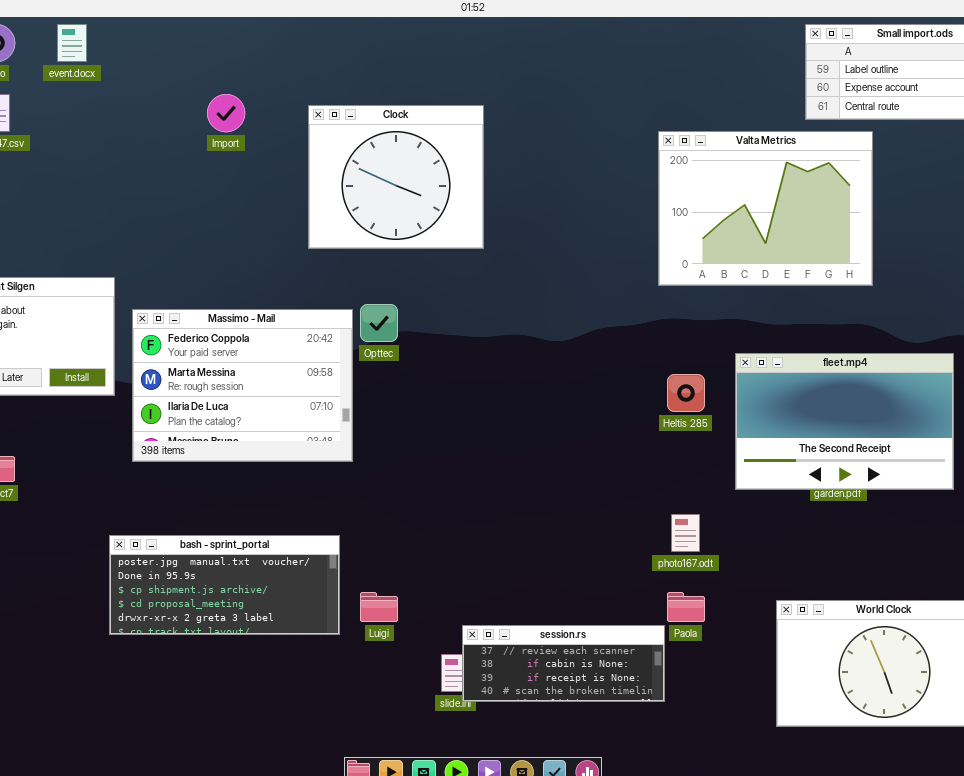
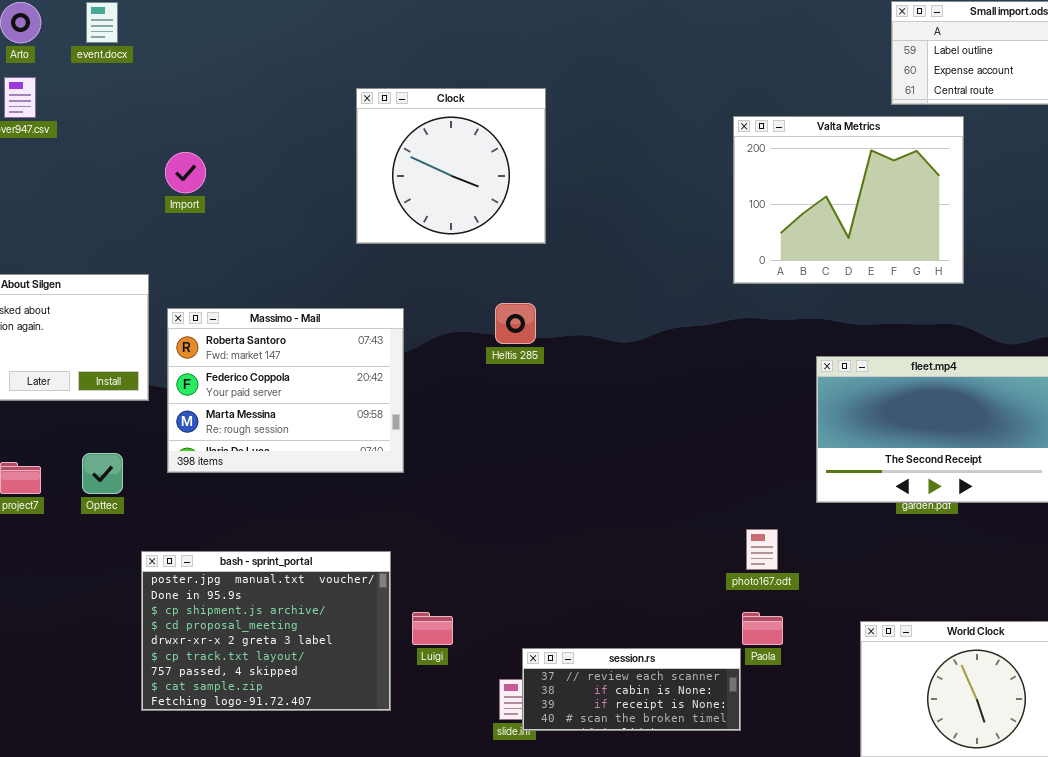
Import: [207,94,245,132] -> [165,152,206,193], moved
Opttec: [360,304,398,342] -> [82,453,123,494], moved
Massimo - Mail: [132,309,353,462] -> [167,308,404,473], scrolled up 1 row
Heltis 285: [667,374,705,412] -> [495,303,536,344], moved
bash - sprint_portal: [109,535,340,635] -> [141,551,391,711], resized

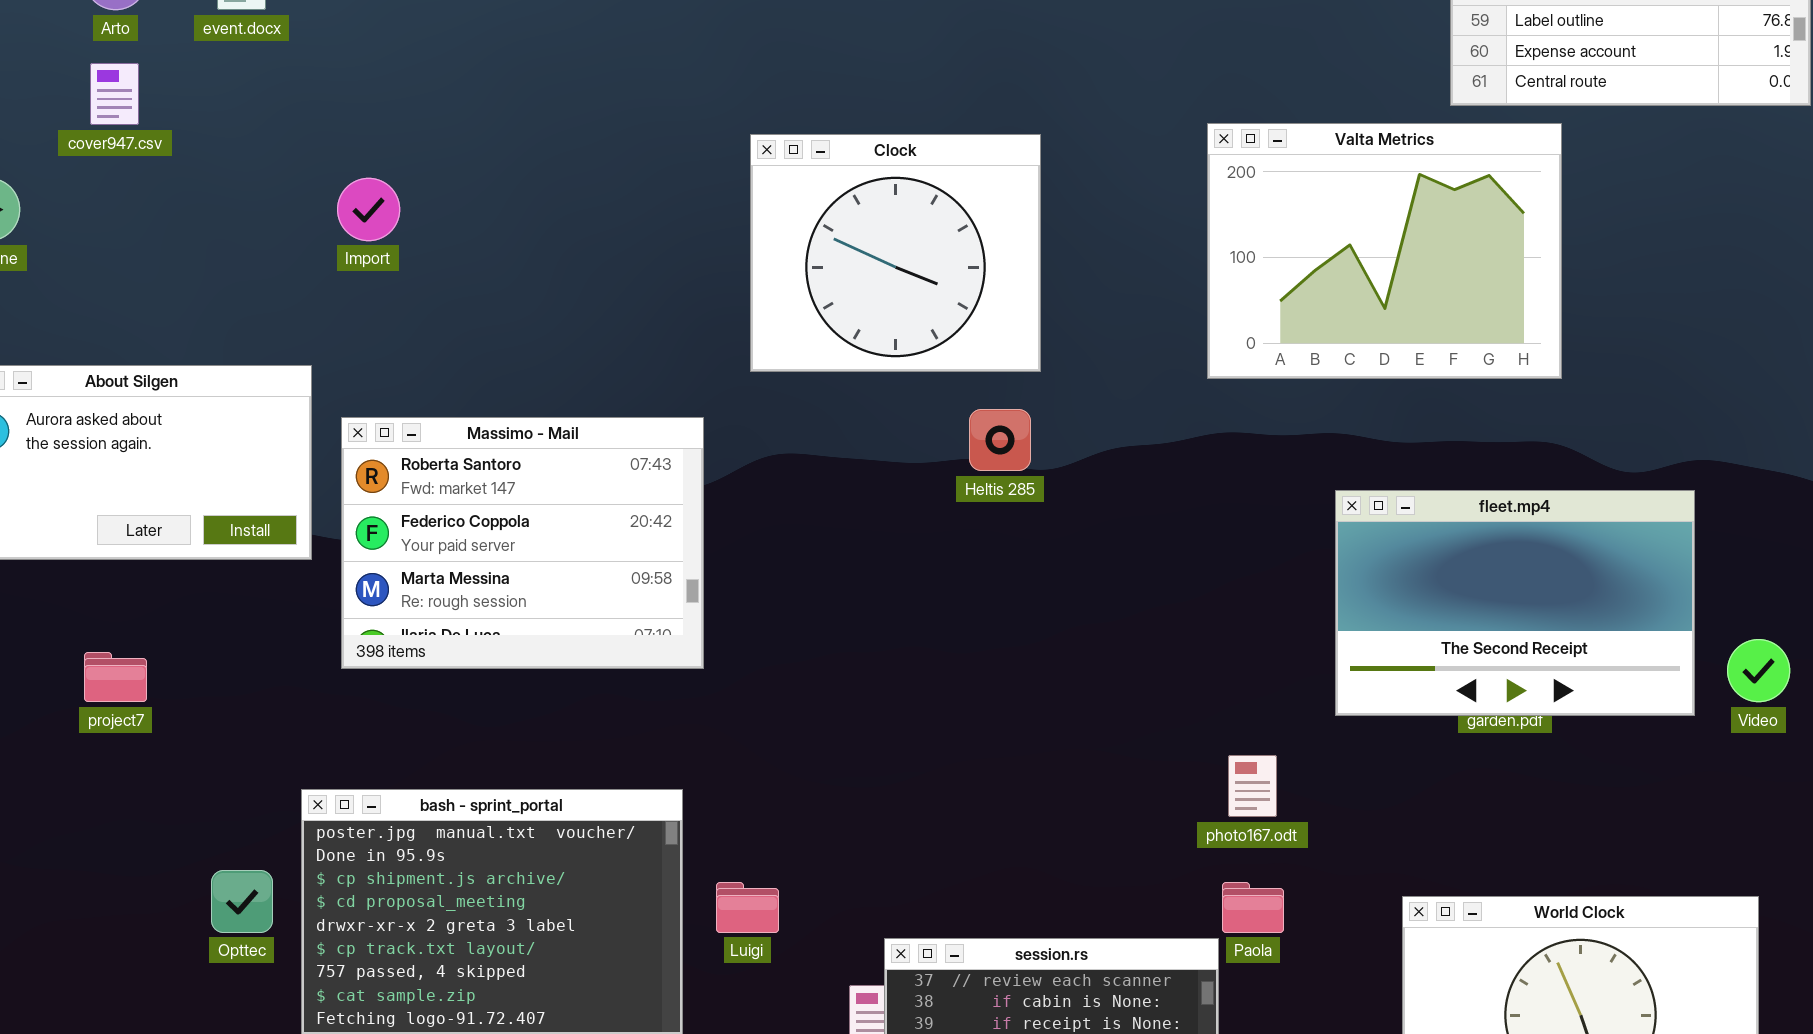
Clock: [356,88,546,244] -> [750,134,1041,372], moved
Heltis 285: [495,303,536,344] -> [969,409,1031,471], moved
Opttec: [82,453,123,494] -> [211,870,273,933], moved

